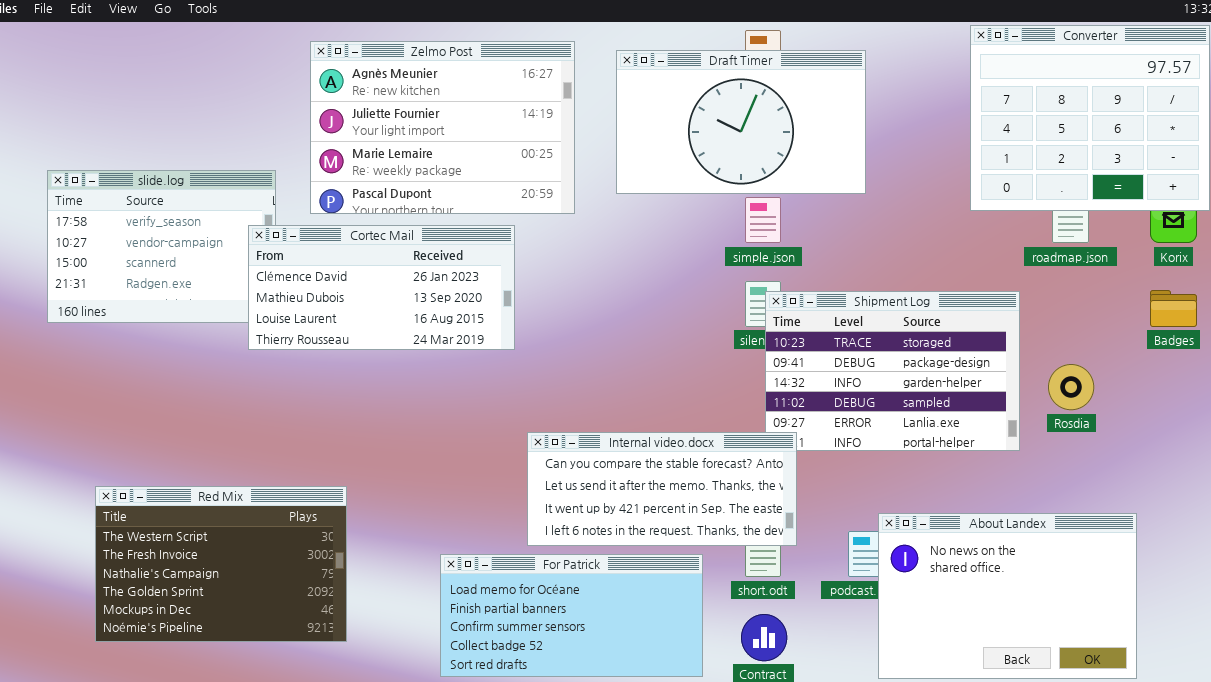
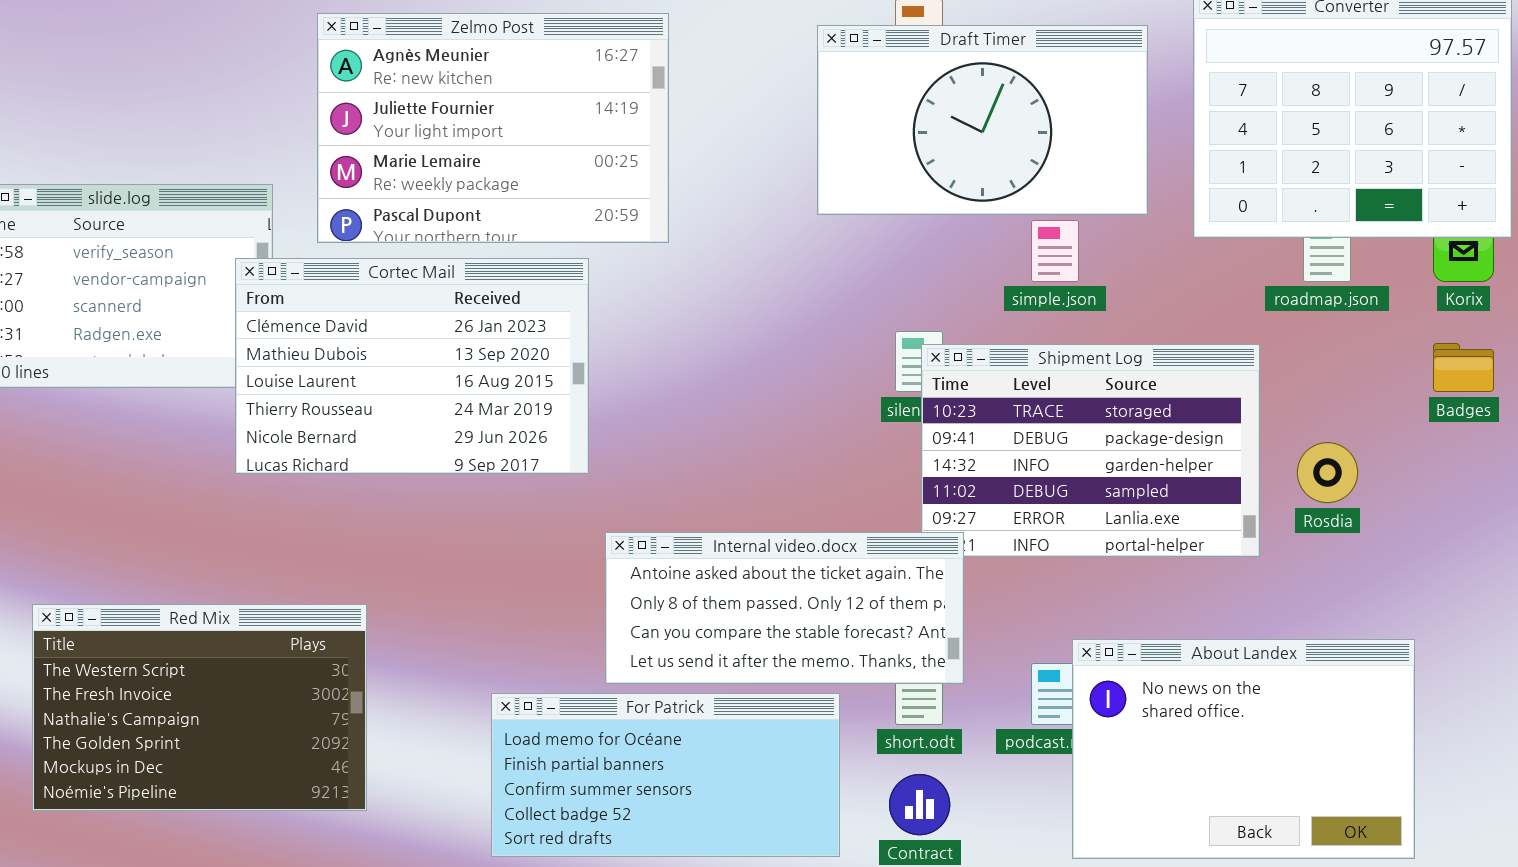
Draft Timer: [616,50,866,194] -> [817,25,1148,215], moved
simple.json: [745,197,781,243] -> [1031,220,1079,282], moved
Cortec Mail: [248,225,515,350] -> [235,258,589,474], resized
Internal video.docx: [527,432,797,546] -> [605,532,964,684], scrolled up 2 rows

